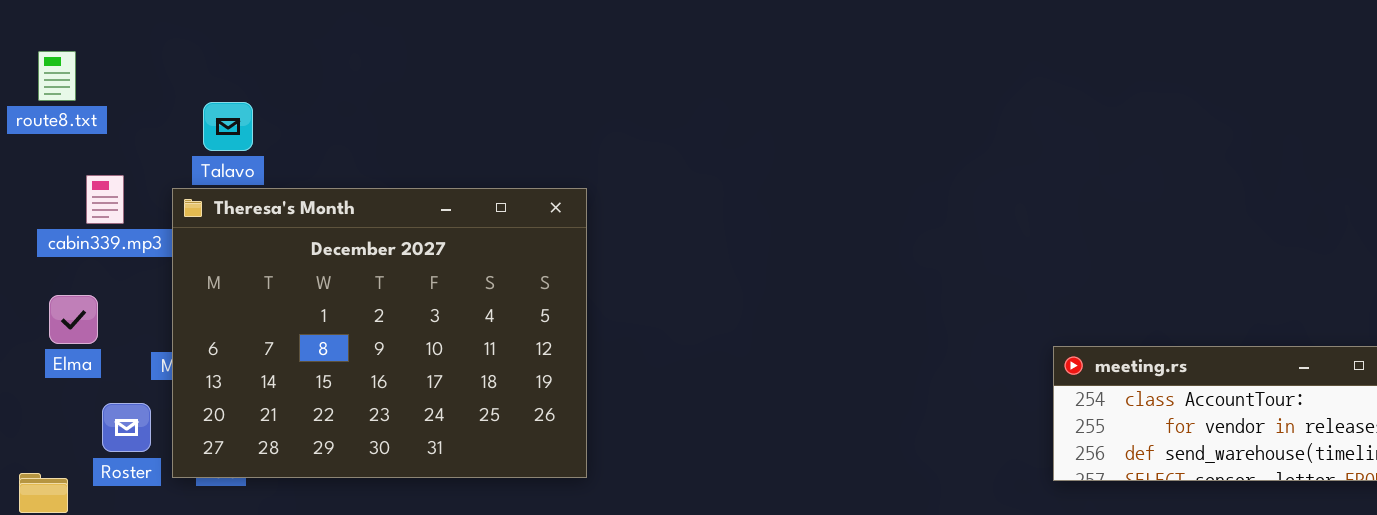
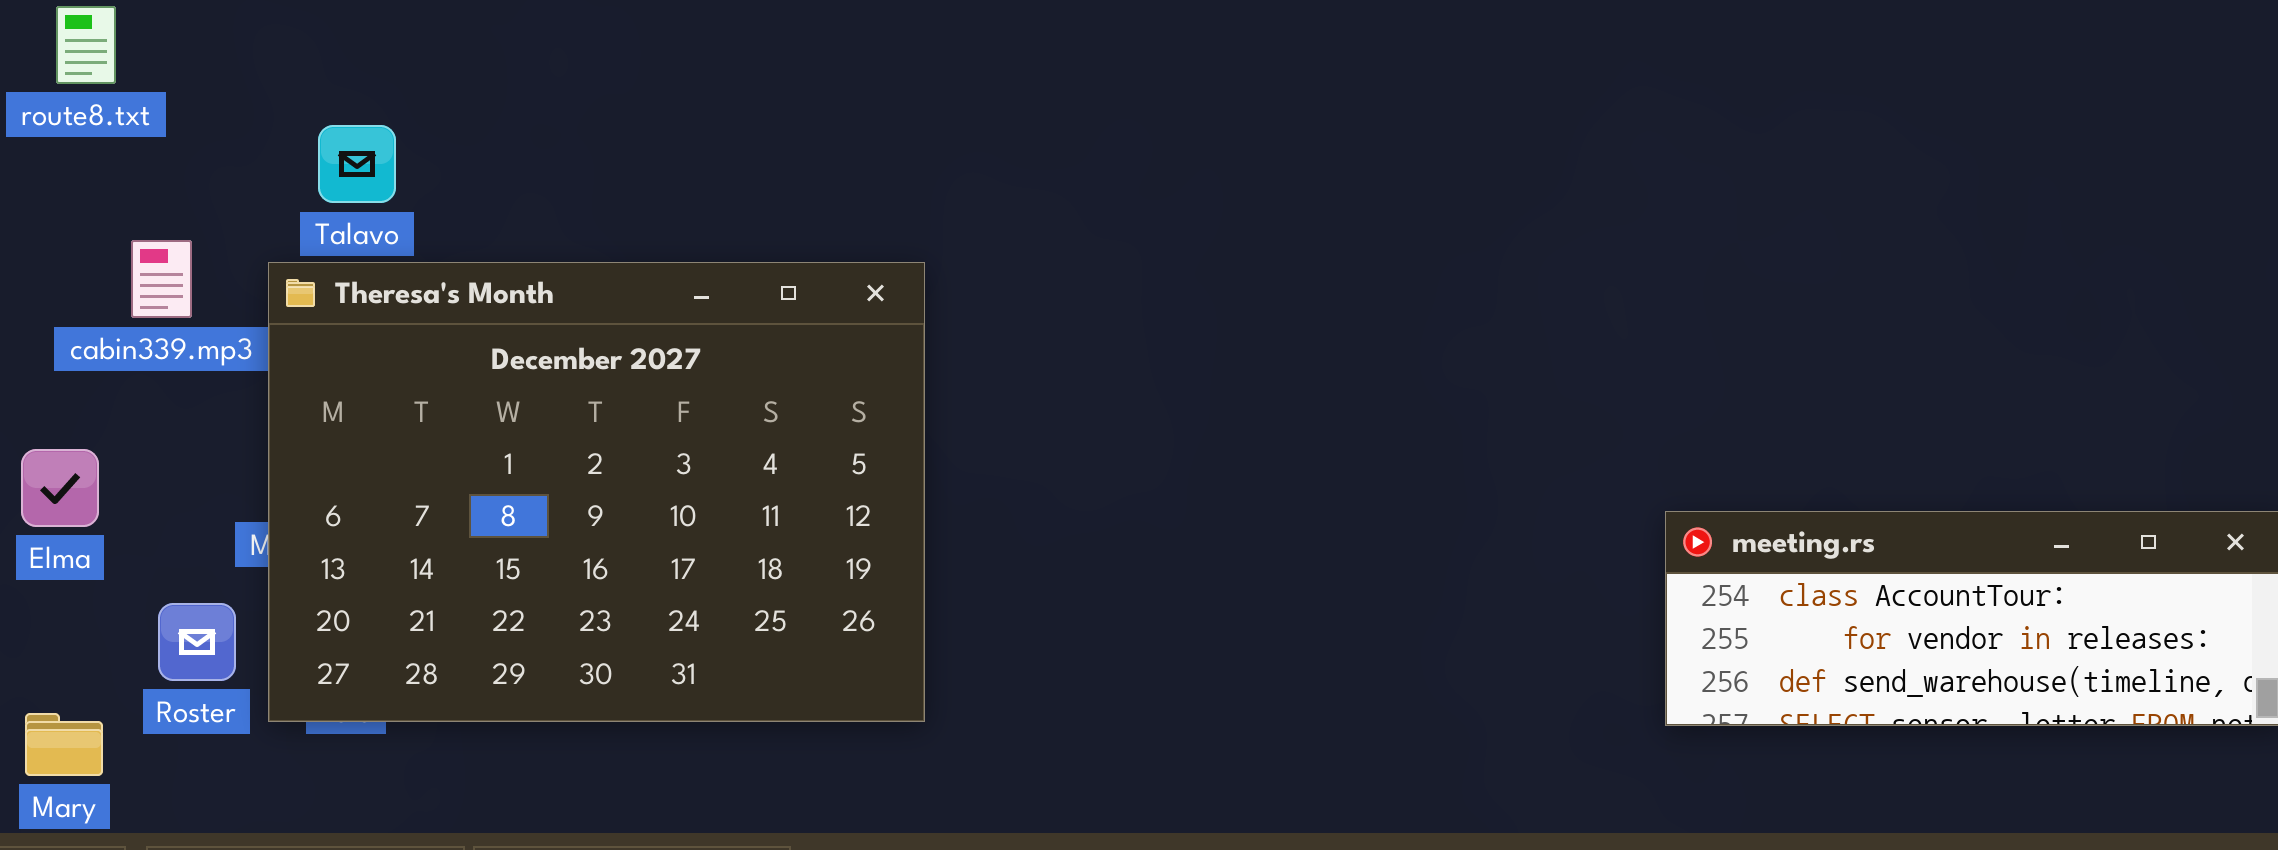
route8.txt: [38,51,76,101] -> [56,6,116,84], moved
Elma: [49,295,98,344] -> [21,449,99,527], moved

